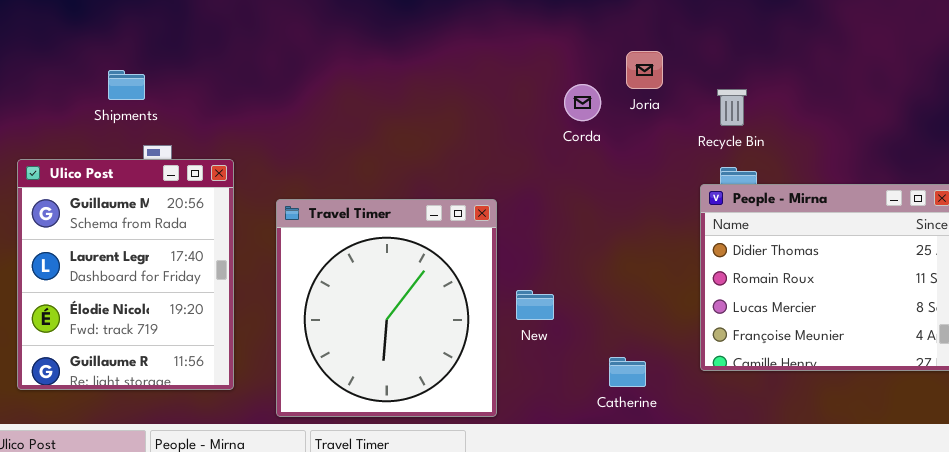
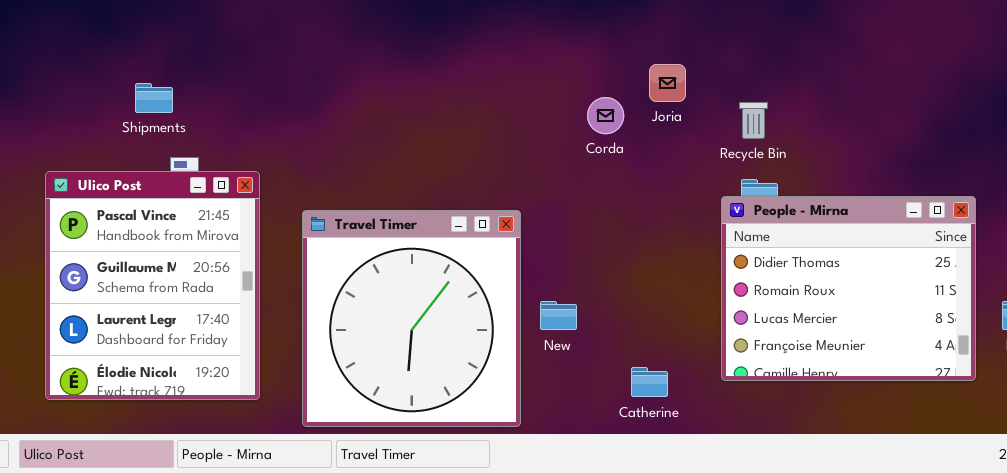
Ulico Post: [17,159,234,390] -> [45,171,260,400], scrolled up 1 row

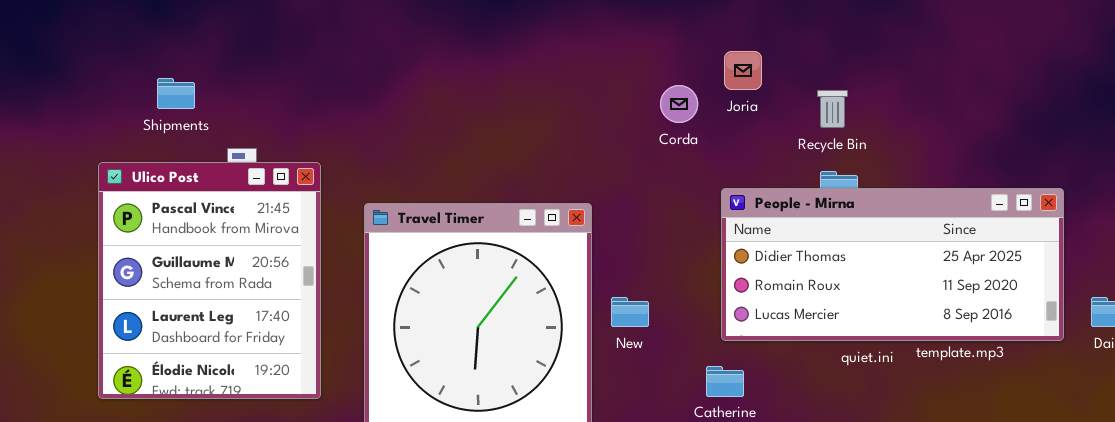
Shipments: [135,83,173,113] -> [157,78,195,109], moved
People - Mirna: [721,196,976,381] -> [721,188,1064,341], resized

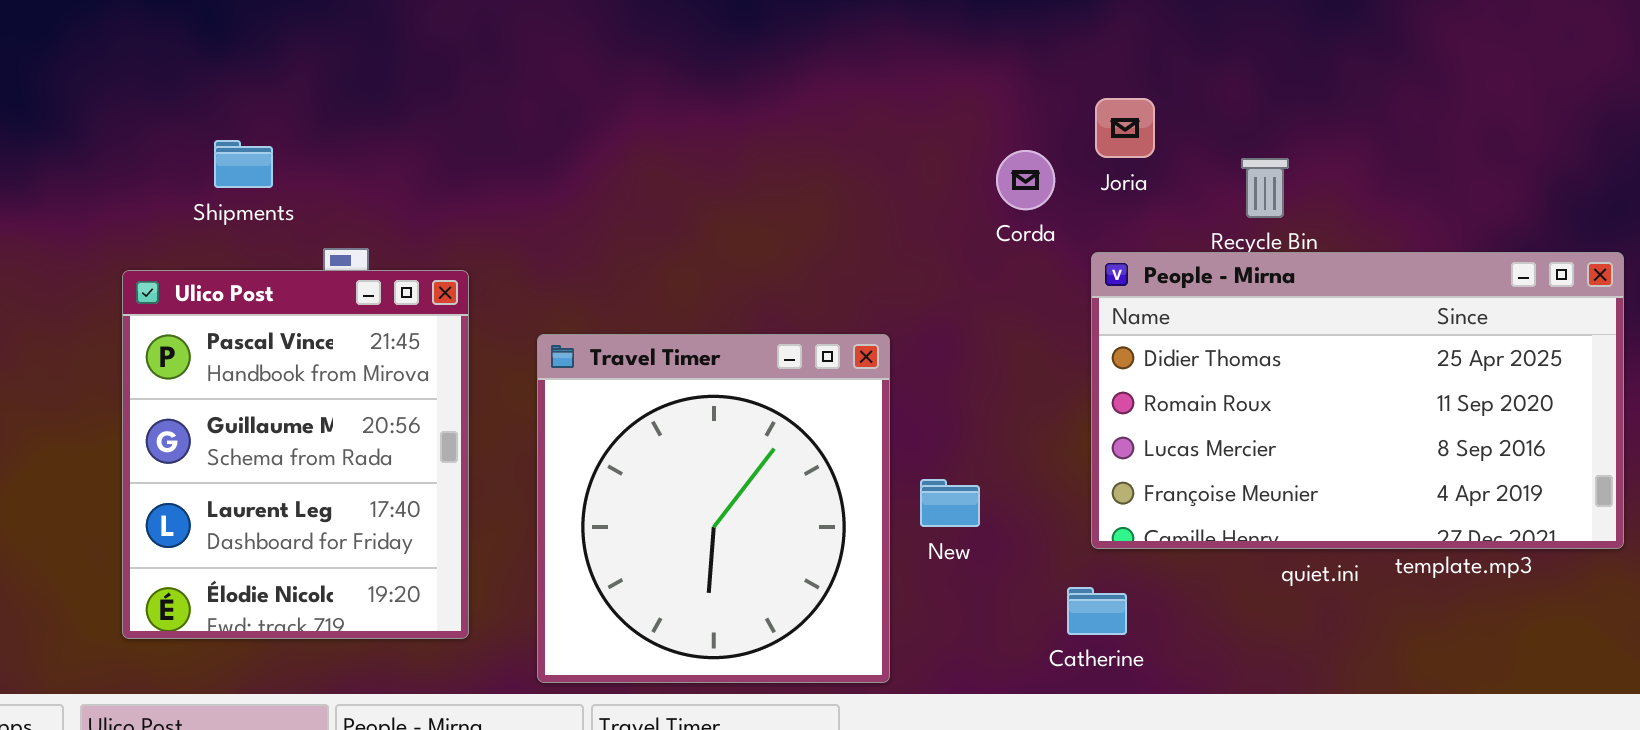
People - Mirna: [721,188,1064,341] -> [1091,252,1624,549], resized

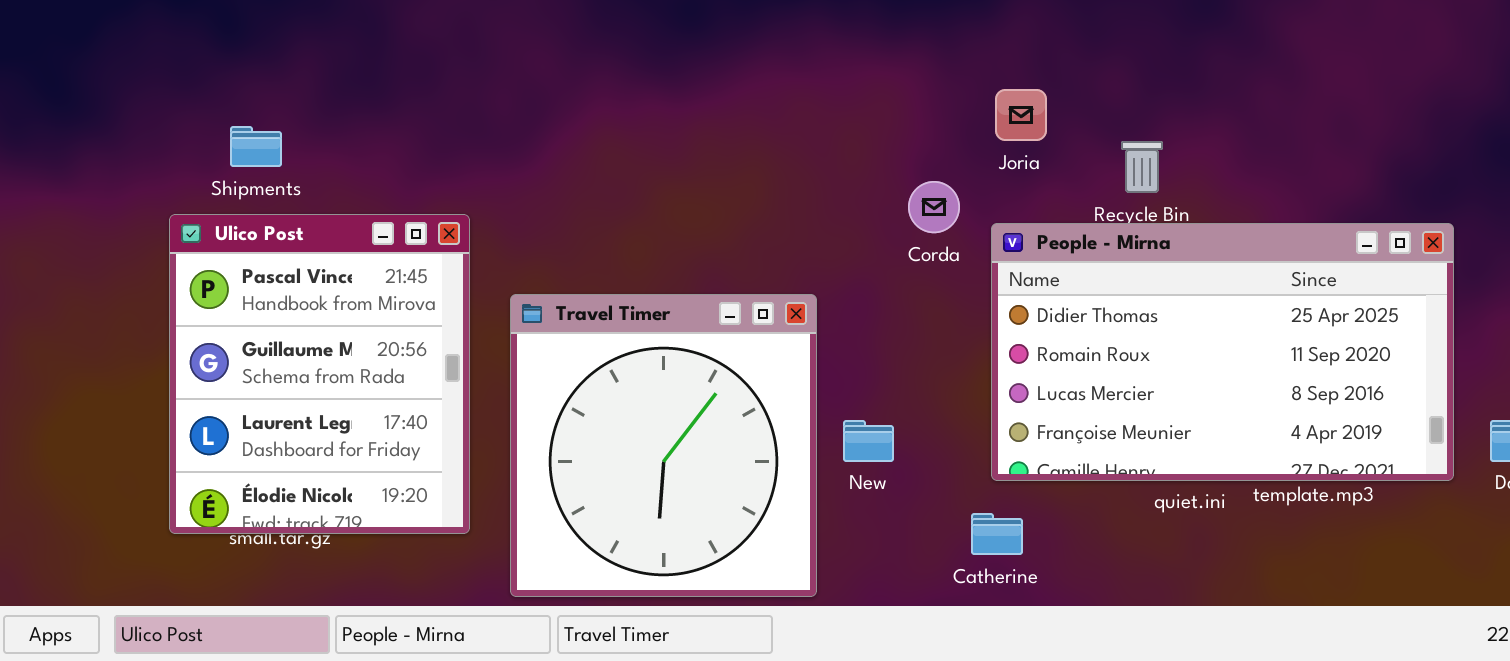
Corda: [996,150,1055,210] -> [908,181,960,233], moved
Ulico Post: [122,270,469,639] -> [169,214,470,534], moved

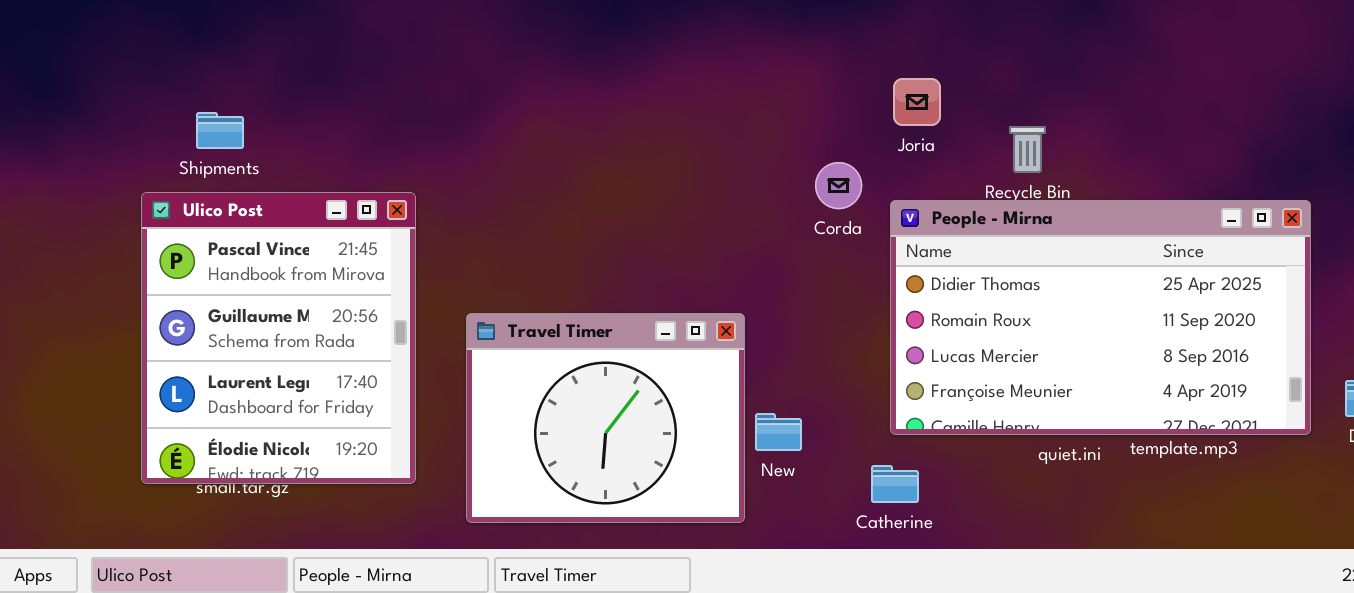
Travel Timer: [510,294,817,597] -> [466,313,745,523], moved, resized
New: [843,420,894,462] -> [755,413,802,451], moved

